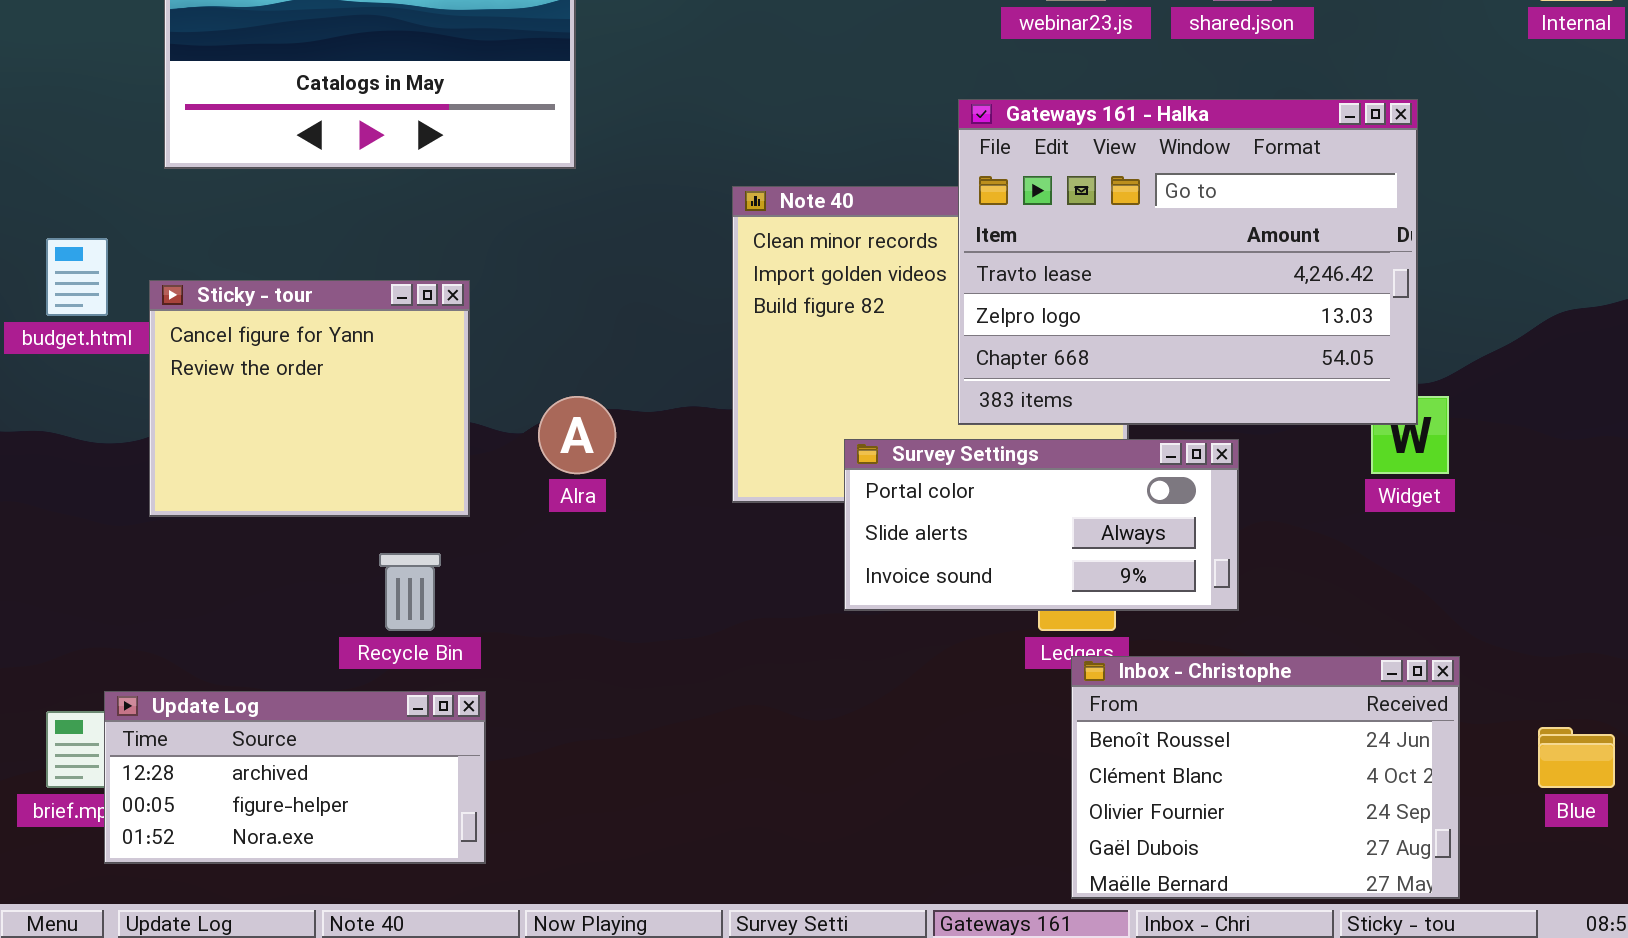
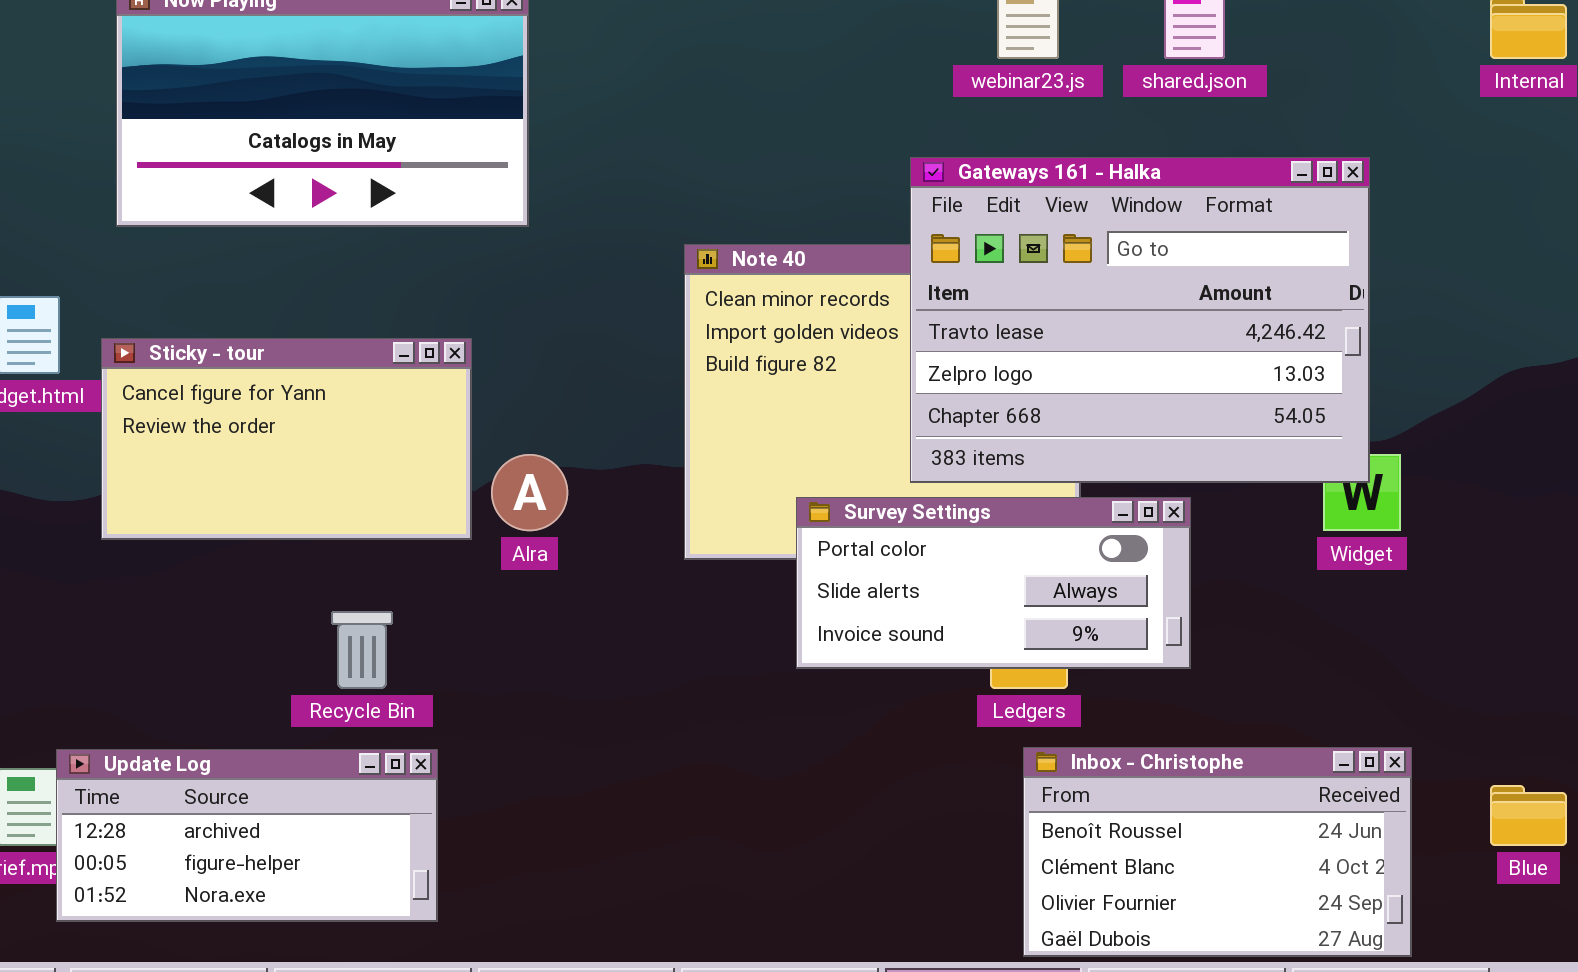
Sticky - tour: [149,280,470,517] -> [101,338,472,540], resized
Inbox - Christophe: [1071,656,1460,899] -> [1023,747,1412,957], resized

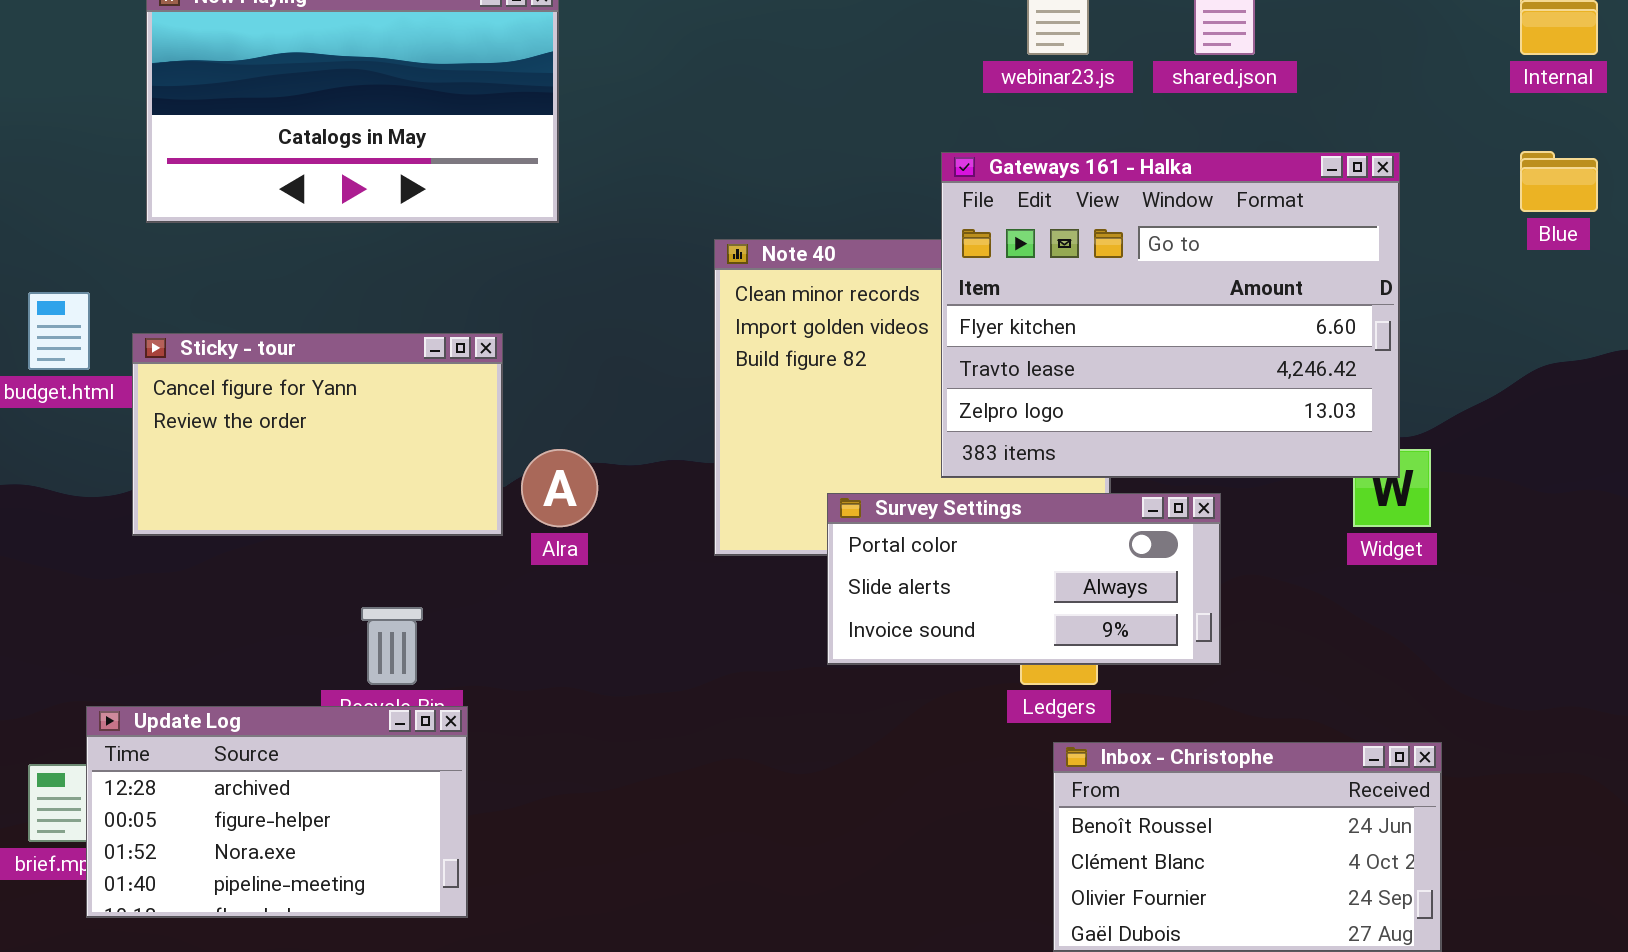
Gateways 161 - Halka: [910,157,1370,483] -> [941,152,1400,478], scrolled up 1 row
Update Log: [56,749,438,922] -> [86,706,468,918], resized
Blue: [1490,785,1567,846] -> [1520,151,1598,212], moved

